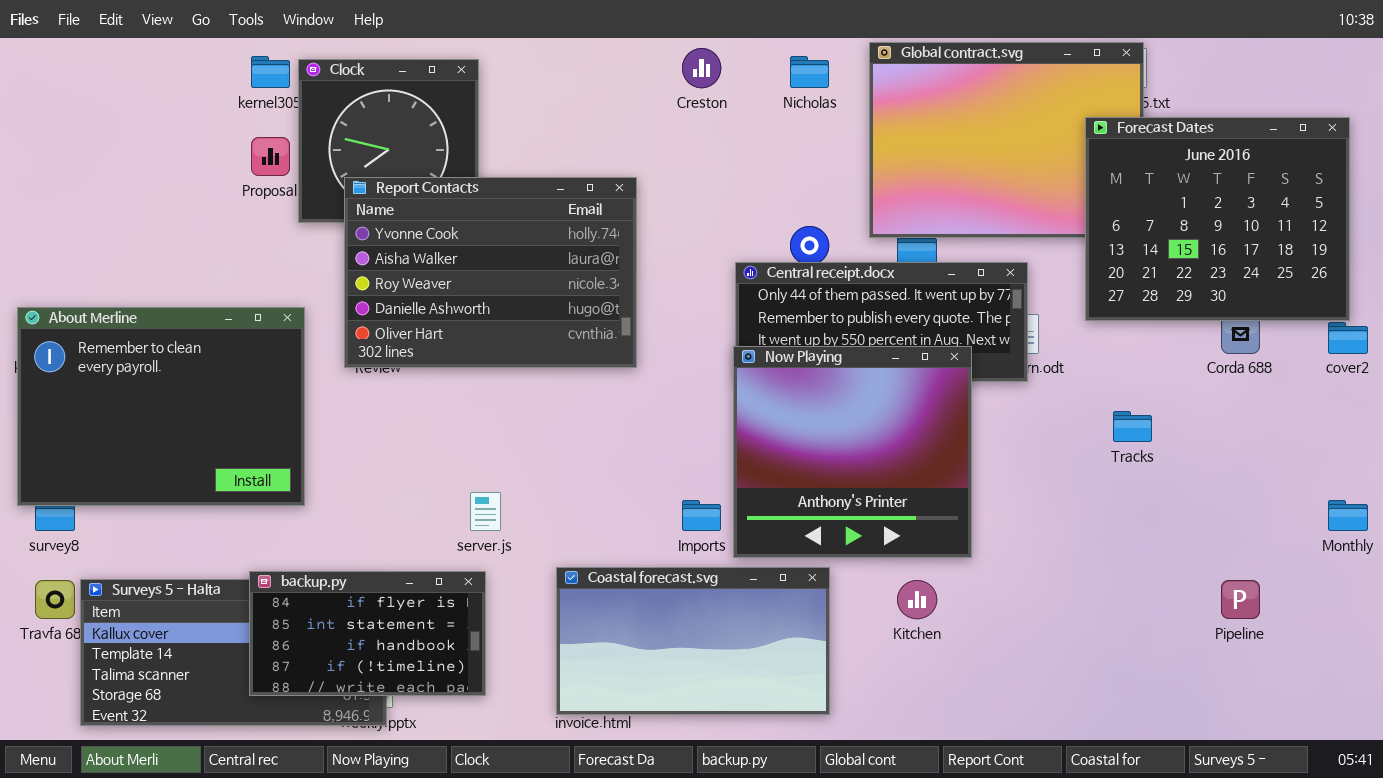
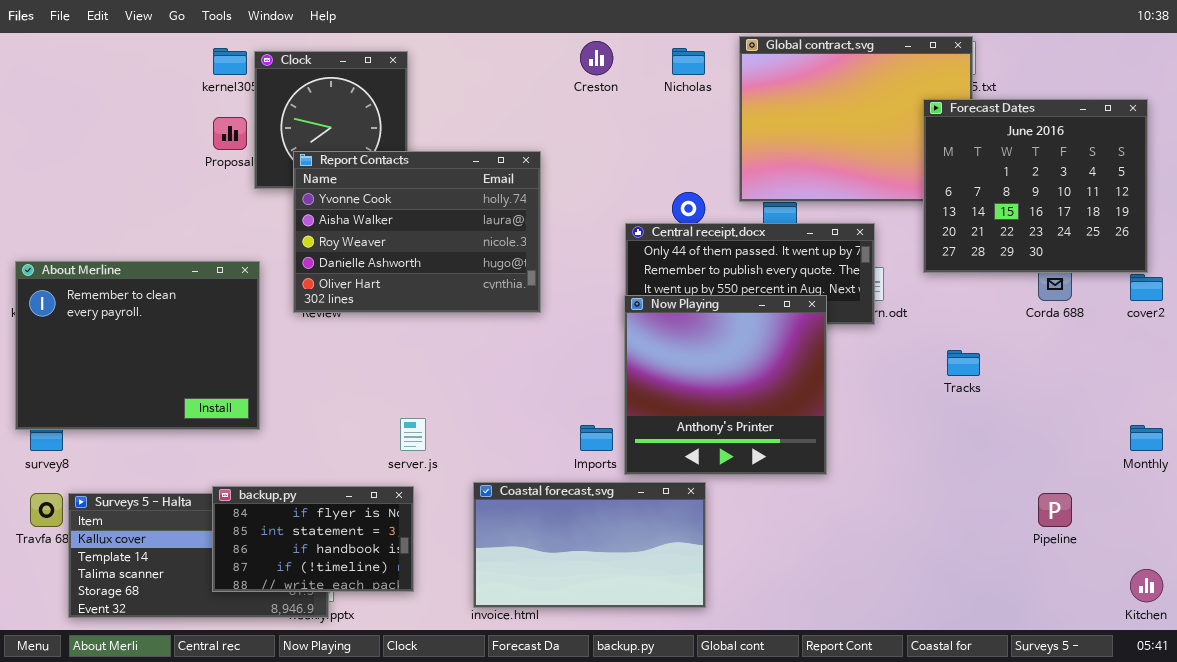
Kitchen: [897,580,937,619] -> [1130,569,1163,602], moved

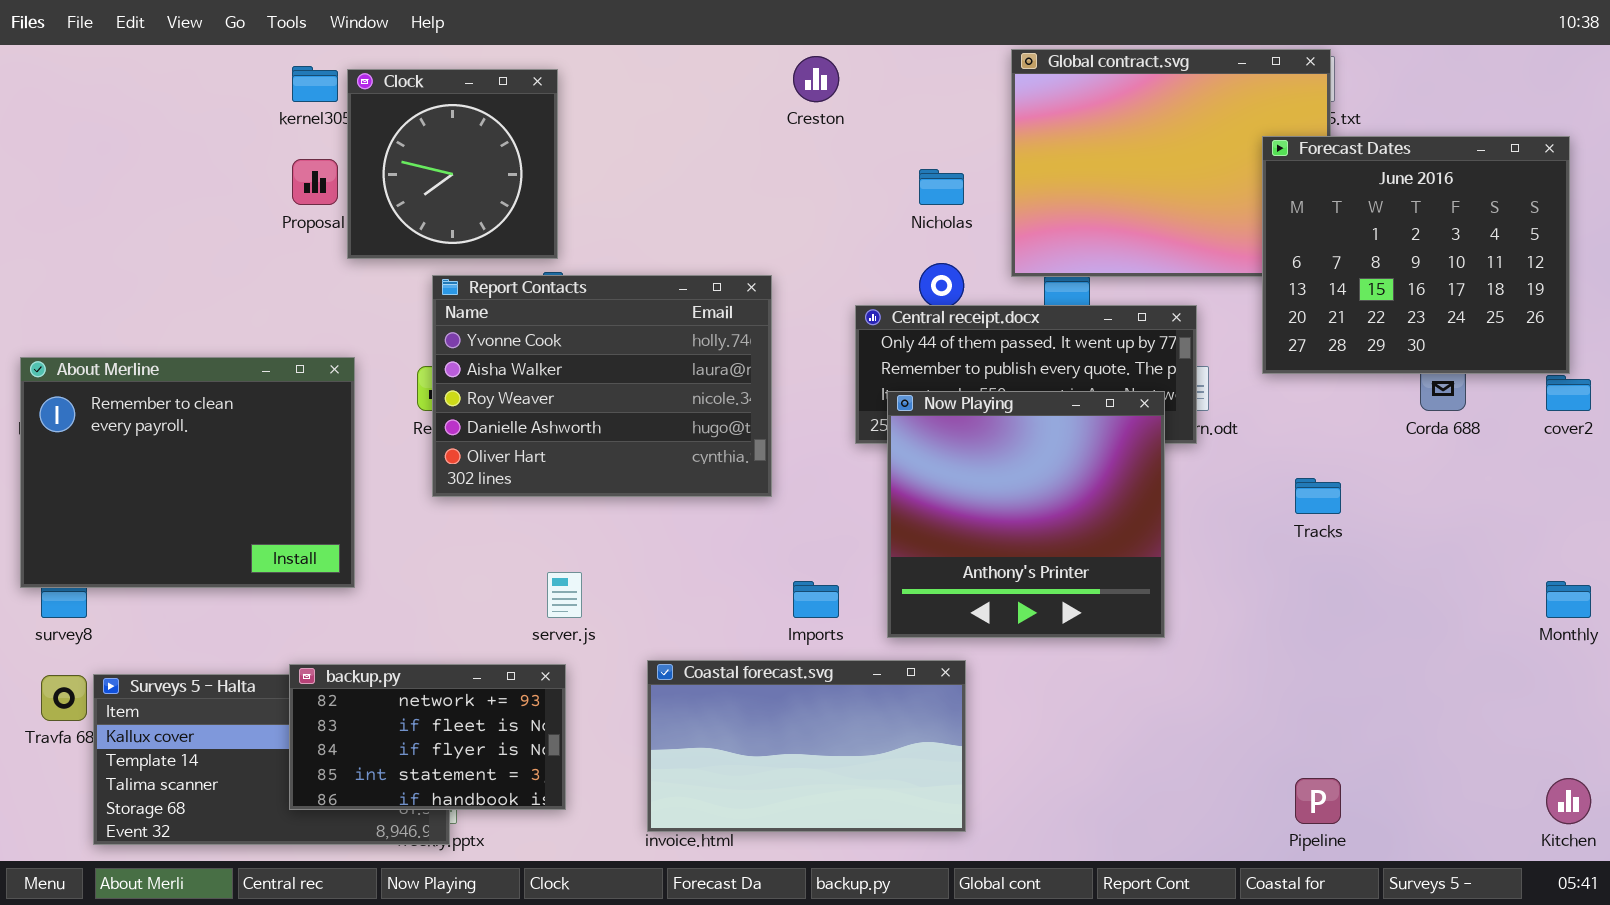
Nicholas: [672,48,705,75] -> [919,169,964,205], moved
Report Contacts: [293,151,541,313] -> [432,275,772,497], moved
Now Playing: [624,295,827,475] -> [887,391,1165,638], moved
backup.py: [212,486,414,592] -> [289,664,566,810], scrolled up 2 rows
Pipeline: [1038,493,1072,527] -> [1295,778,1341,824], moved

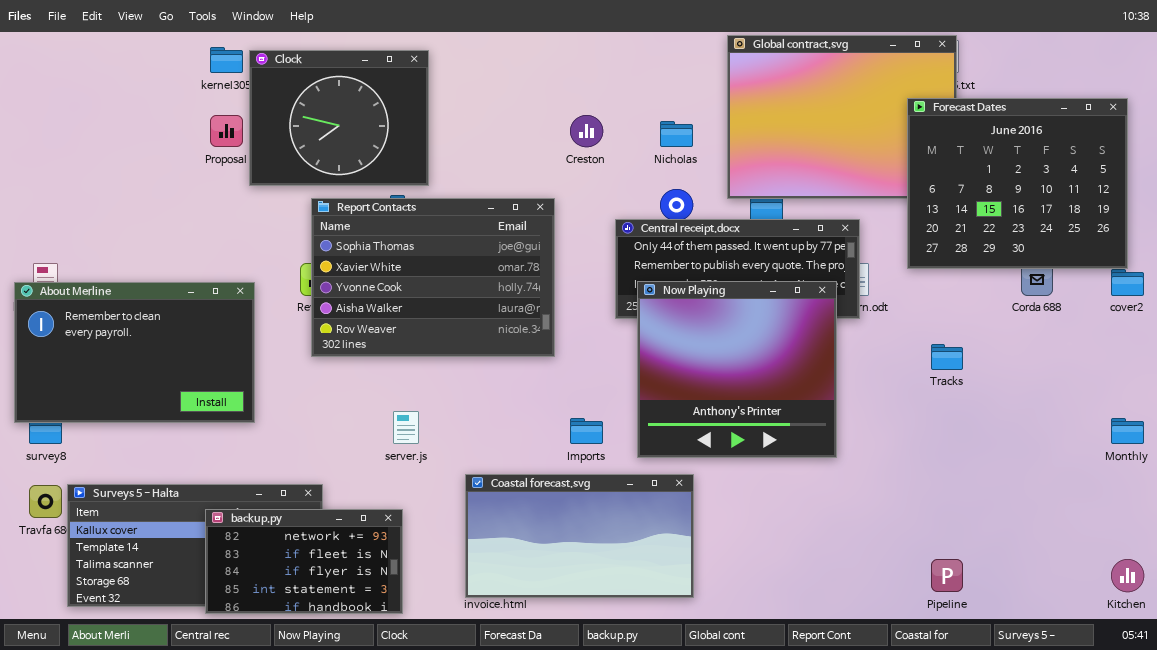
Creston: [793,56,839,102] -> [570,115,603,147], moved
Clock: [347,69,558,259] -> [249,50,429,186], resized
Report Contacts: [432,275,772,497] -> [311,198,555,357], scrolled up 2 rows
About Merline: [20,357,355,588] -> [14,282,255,423], resized
backup.py: [289,664,566,810] -> [205,509,403,614], moved

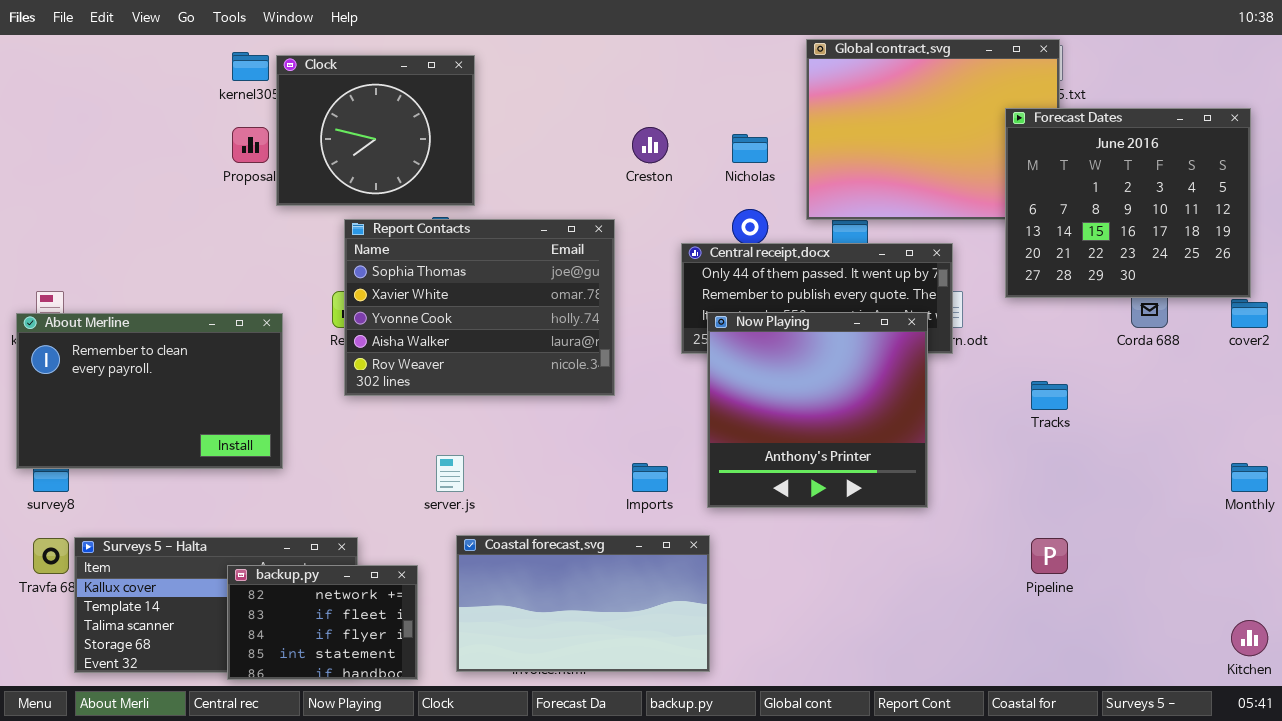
Coastal forecast.svg: [465,474,694,598] -> [456,535,710,672], moved
backup.py: [205,509,403,614] -> [227,565,418,680], resized
Pipeline: [931,559,963,592] -> [1031,538,1068,574], moved

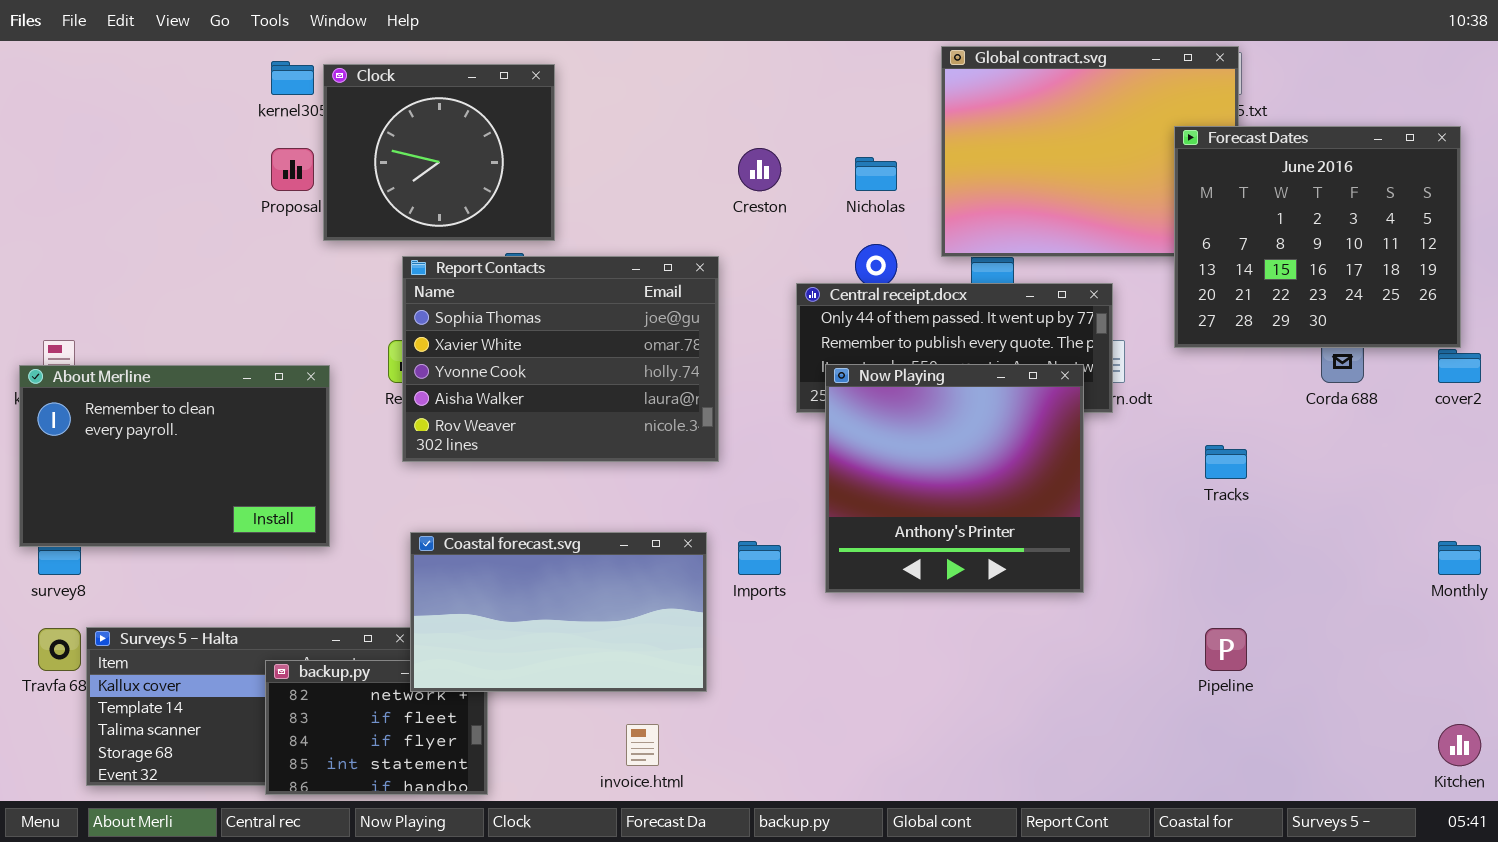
Coastal forecast.svg: [456,535,710,672] -> [410,532,707,692], moved

